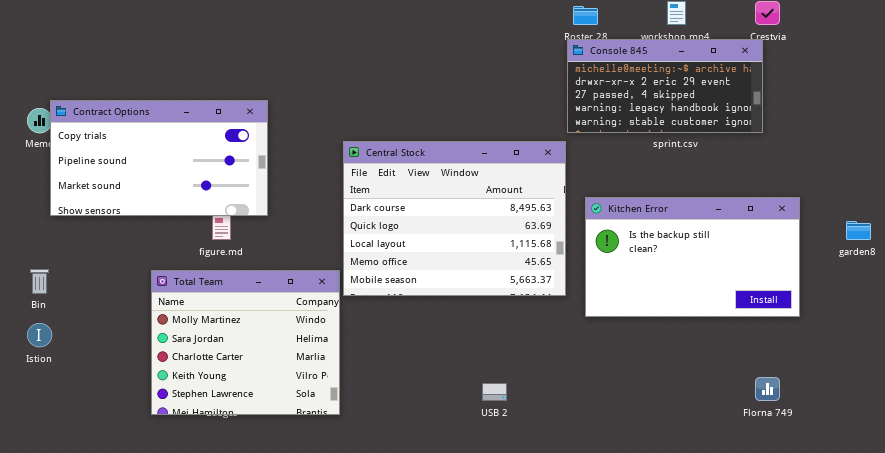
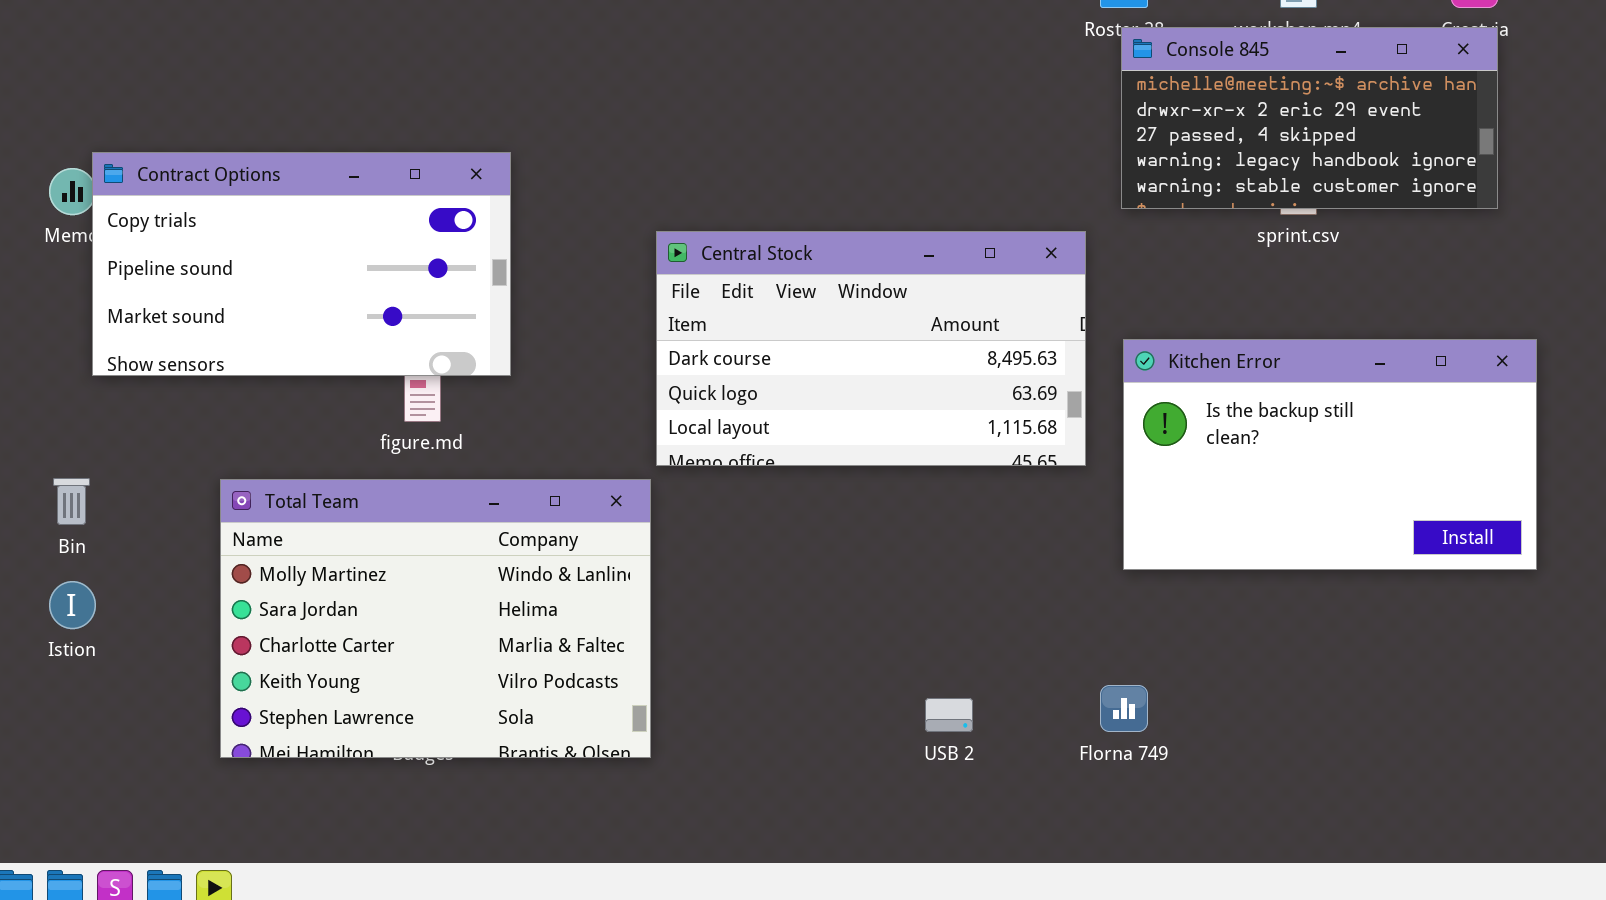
Console 845: [567,39,763,133] -> [1121,27,1498,209], moved
Central Stock: [343,141,566,296] -> [656,231,1086,466], resized
Total Team: [151,270,340,415] -> [220,479,651,758], resized
Florna 749: [755,377,780,401] -> [1100,685,1148,732], moved

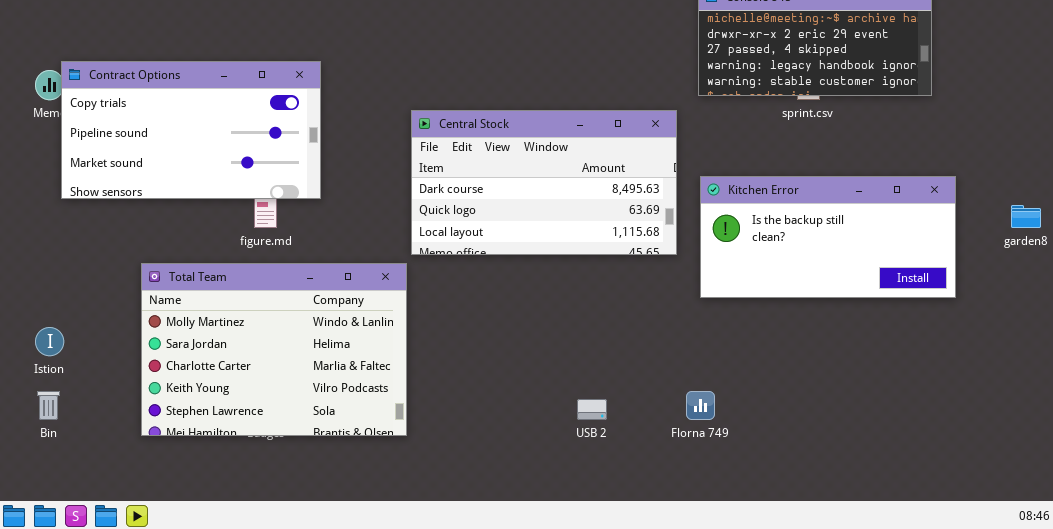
Kitchen Error: [1123,339,1537,570] -> [700,176,956,298], resized
Bin: [53,478,90,525] -> [37,391,60,420], moved

